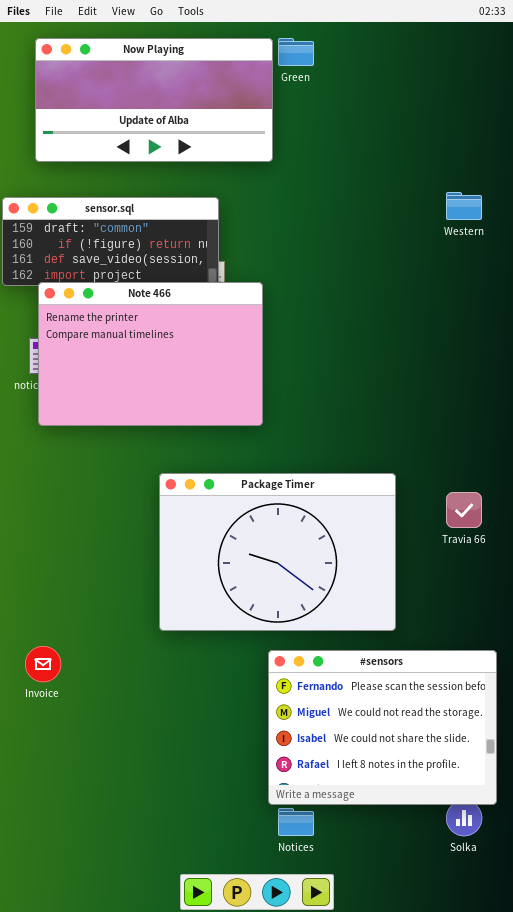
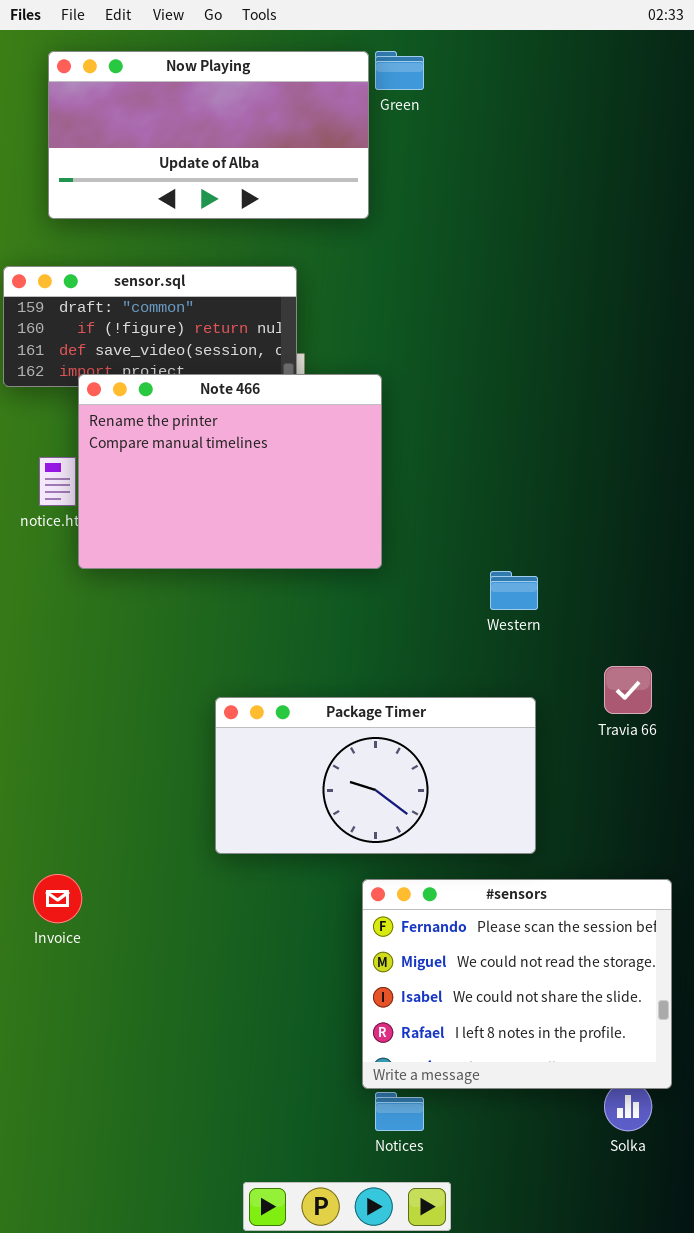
Western: [446,192,482,220] -> [490,571,538,610], moved
Note 466: [38,282,263,426] -> [78,374,382,569], moved
Package Timer: [159,473,396,631] -> [215,697,536,854], resized

